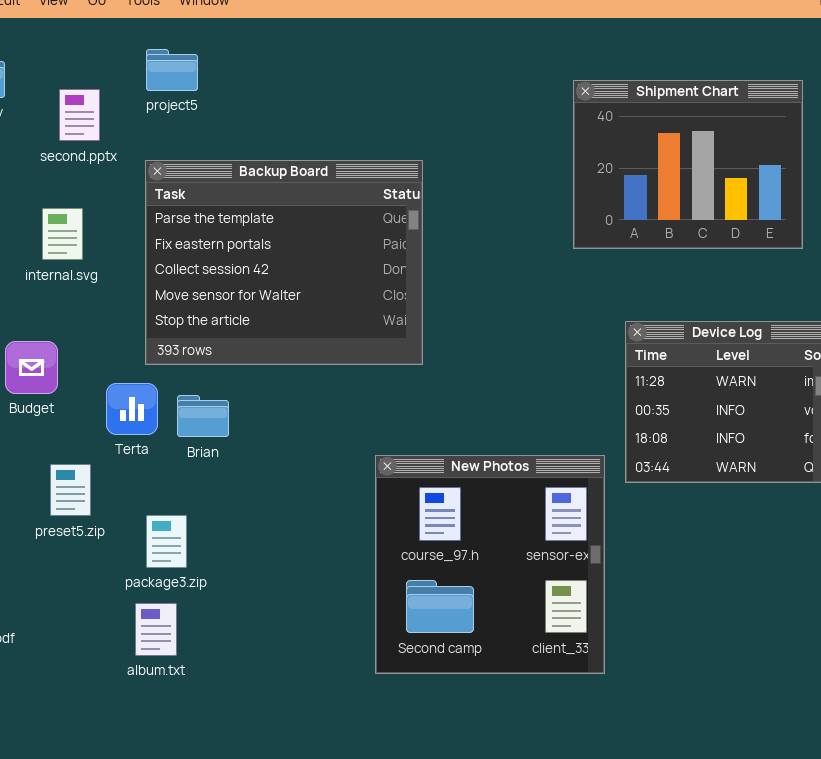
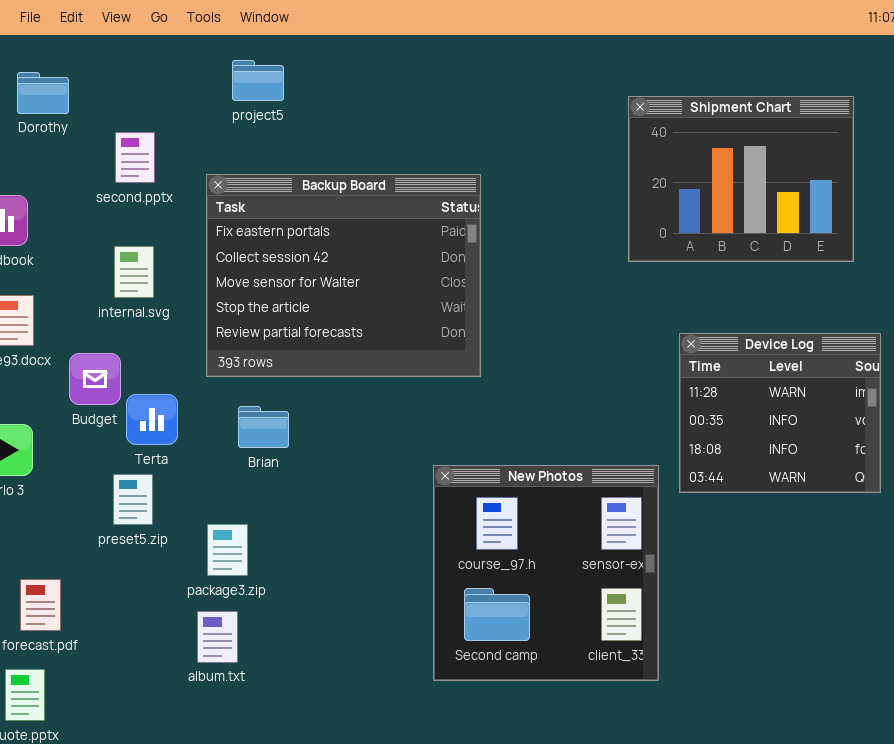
project5: [146,49,198,91] -> [232,60,284,101], moved
second.pptx: [59,89,100,141] -> [115,132,155,183], moved
Backup Board: [145,160,423,365] -> [206,174,481,377], scrolled down 1 row
internal.svg: [42,208,83,260] -> [114,246,154,298], moved
Terta: [106,383,158,435] -> [126,394,178,445], moved

